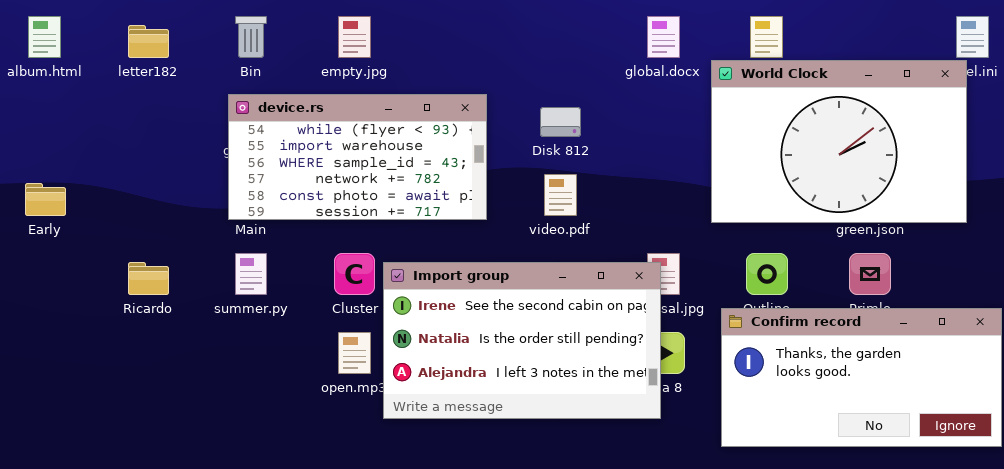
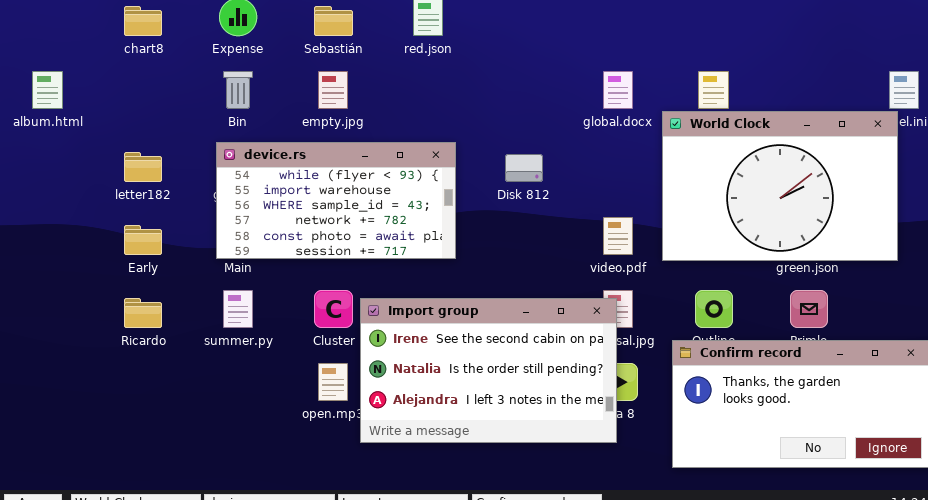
letter182: [128,25,169,58] -> [124,152,162,182], moved
video.pdf: [544,174,577,216] -> [603,217,633,255], moved
Early: [25,183,66,216] -> [124,225,162,255], moved

